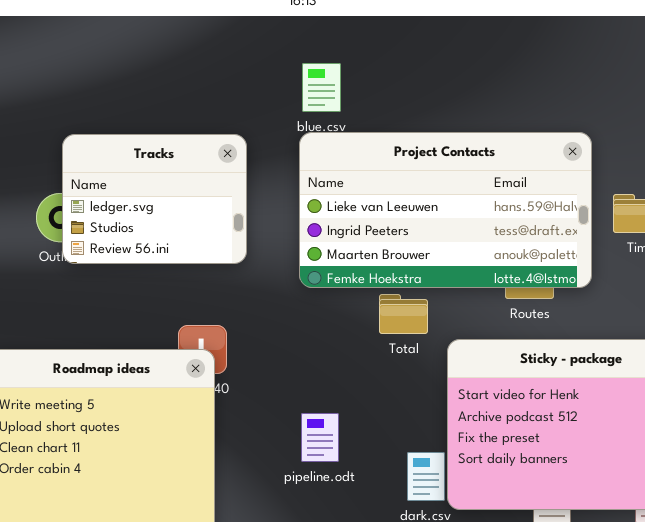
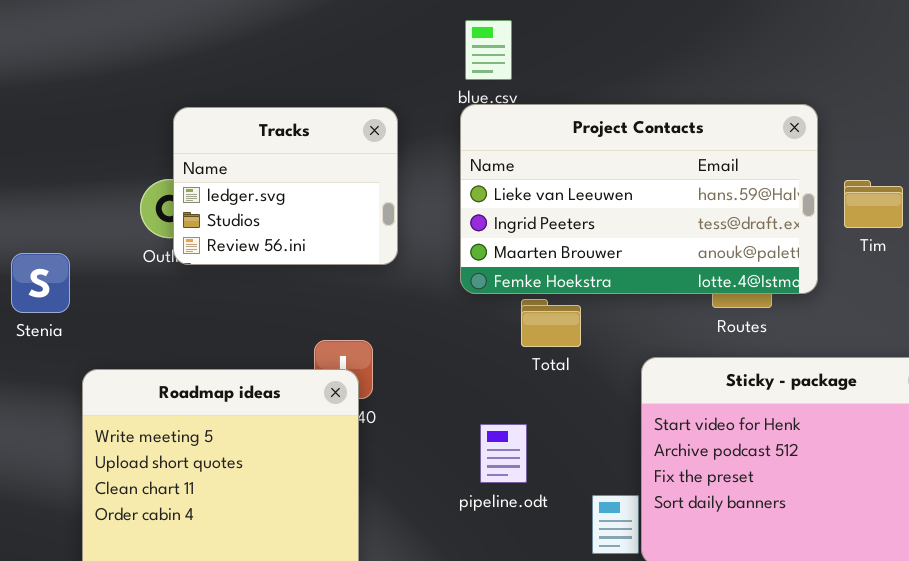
Total: [379,294,428,334] -> [521,299,581,347], moved
pipeline.odt: [301,413,339,462] -> [480,424,527,483], moved

